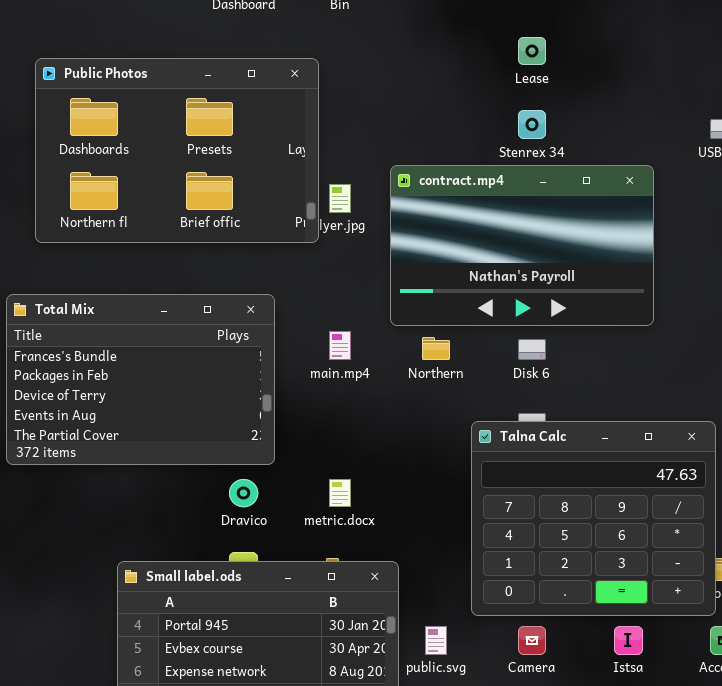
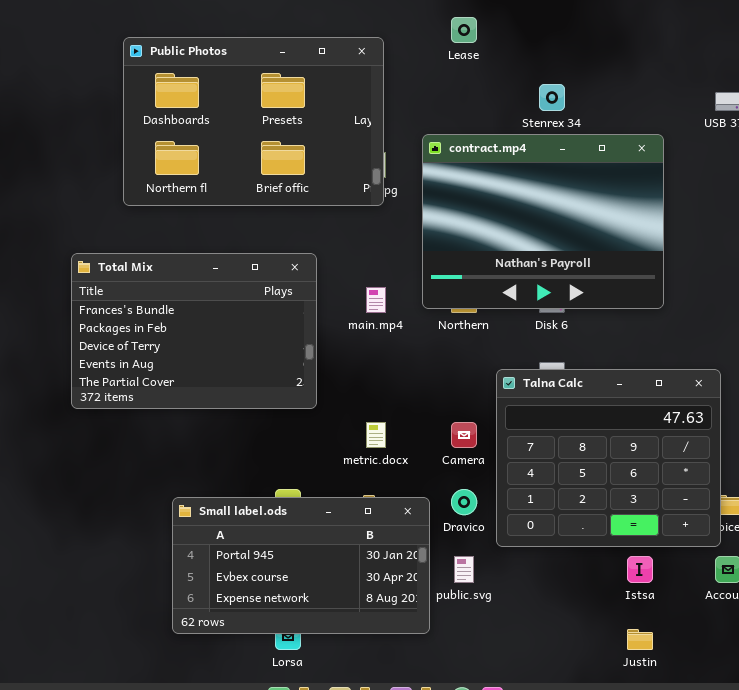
Lease: [518,37,546,65] -> [451,17,477,43], moved
Public Photos: [35,58,319,243] -> [123,37,384,206], moved
contract.mp4: [390,165,654,326] -> [422,134,664,309], resized
Dravico: [229,479,258,507] -> [451,489,477,515], moved
Camera: [518,626,546,655] -> [451,422,477,448], moved

